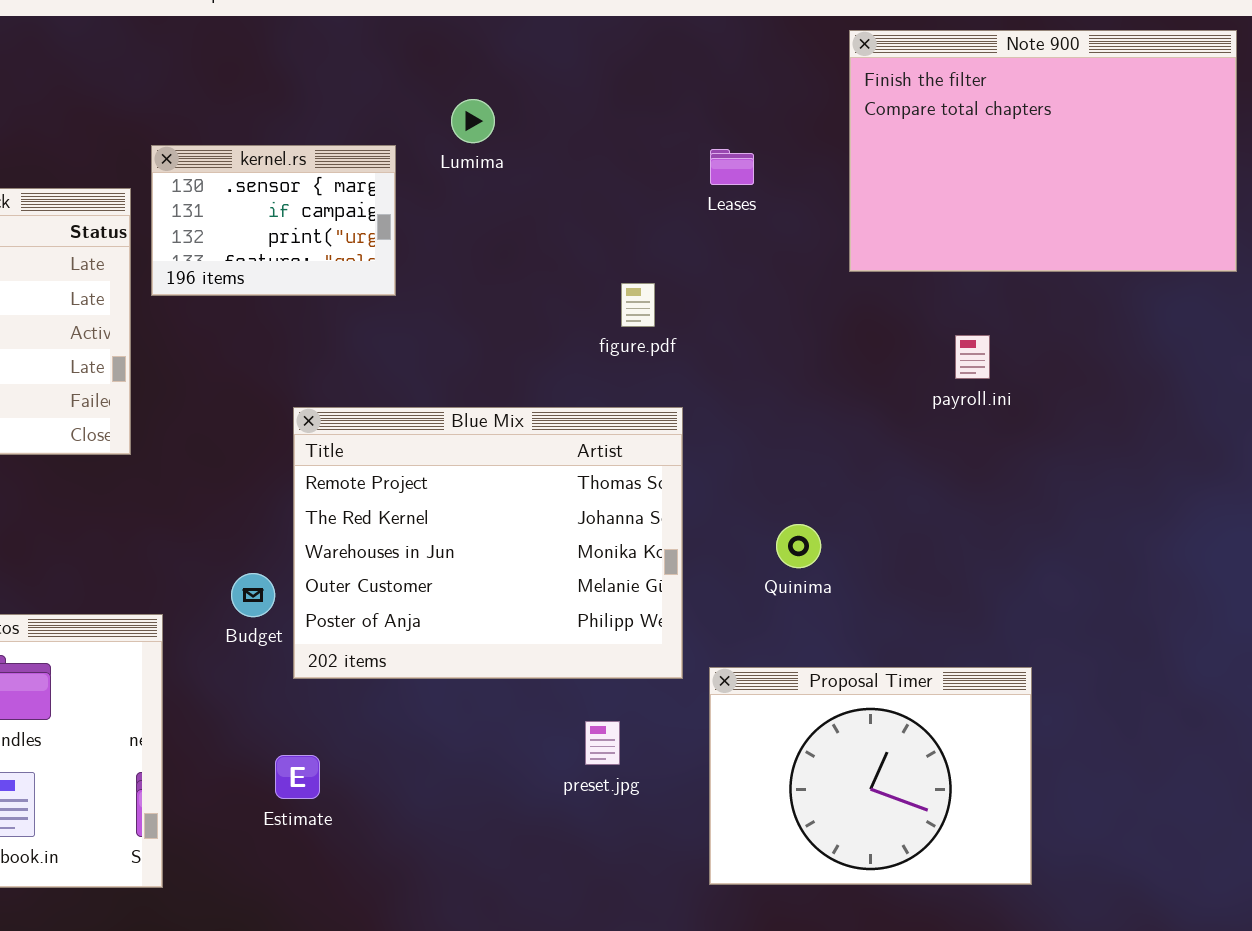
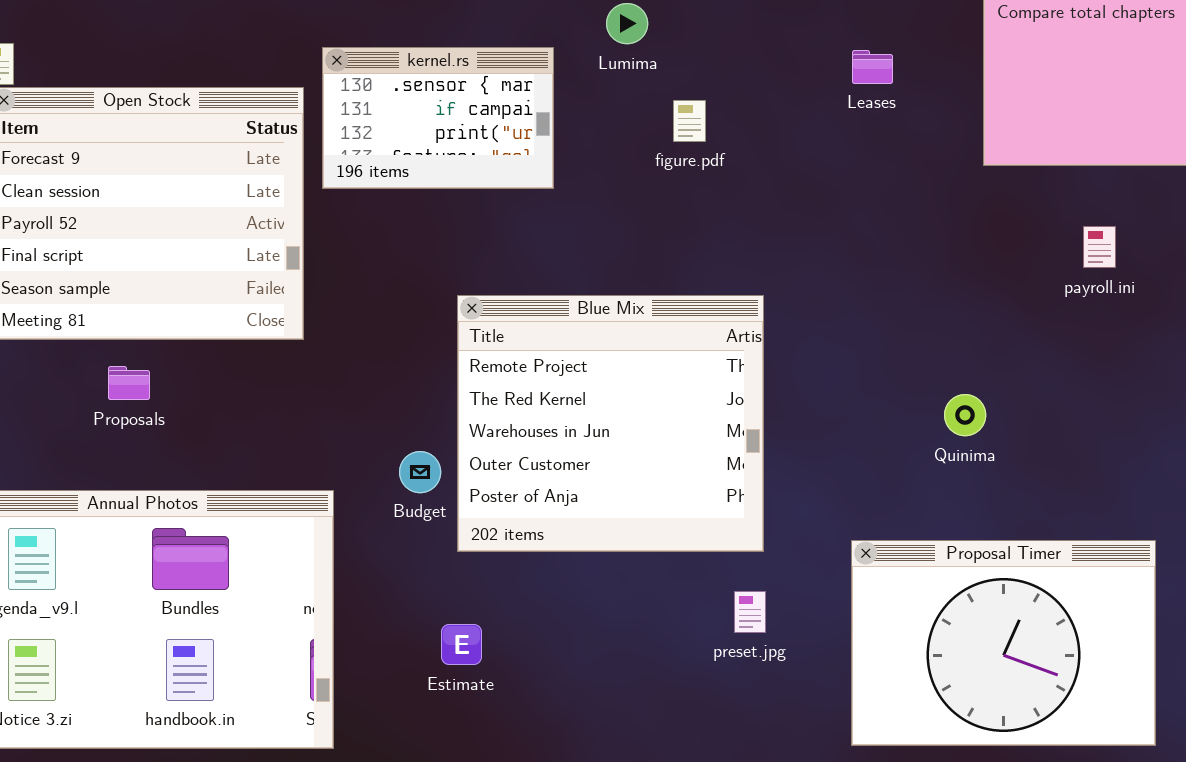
figure.pdf: [621,283,655,327] -> [673,100,706,142], moved
Blue Mix: [293,407,683,679] -> [457,295,764,552], resized
Quinima: [776,524,821,568] -> [944,394,986,436], moved

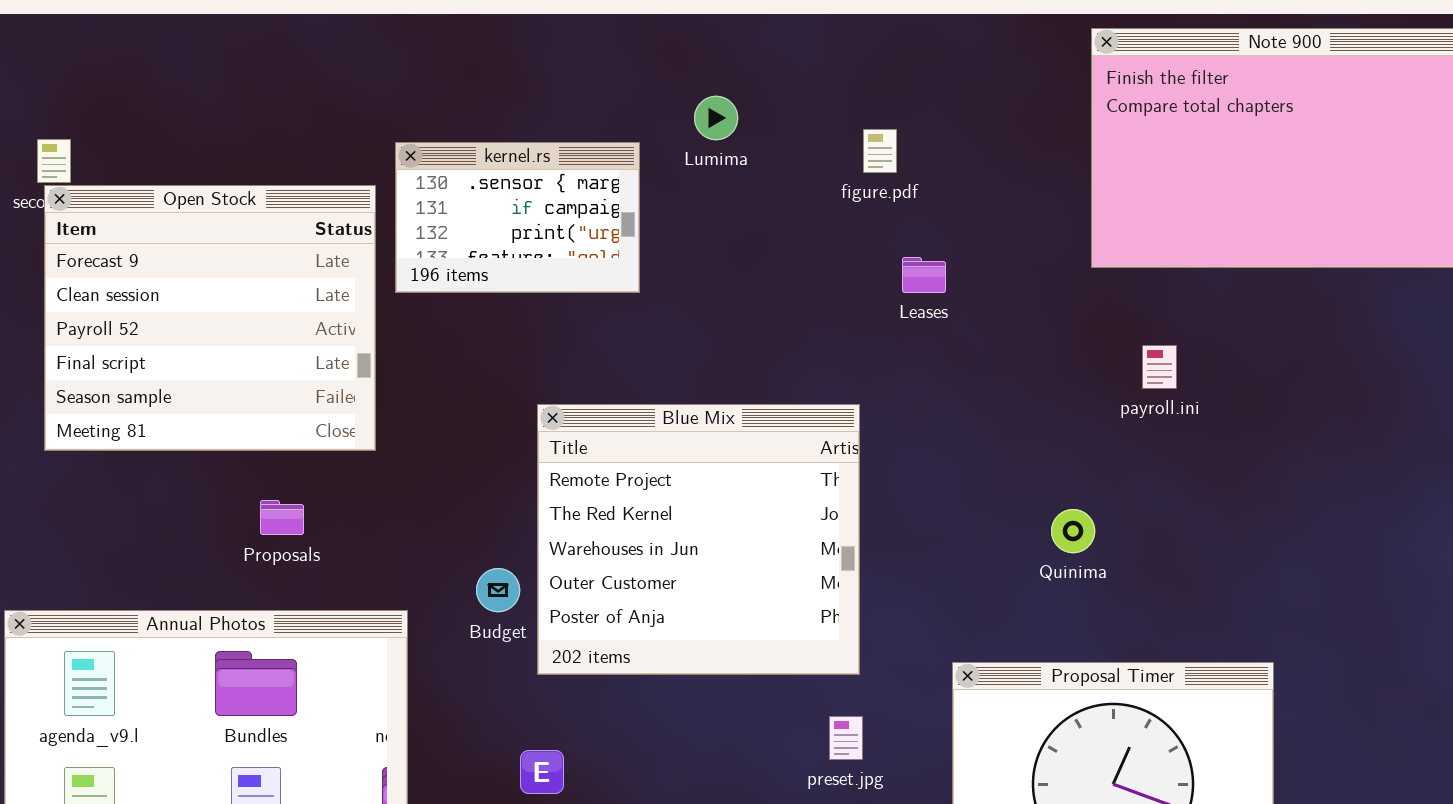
Leases: [852,50,893,84] -> [902,257,946,293], moved
figure.pdf: [673,100,706,142] -> [863,129,897,173], moved
payroll.ini: [1083,226,1116,268] -> [1142,345,1177,389], moved
Proposals: [108,366,150,400] -> [260,500,304,535], moved

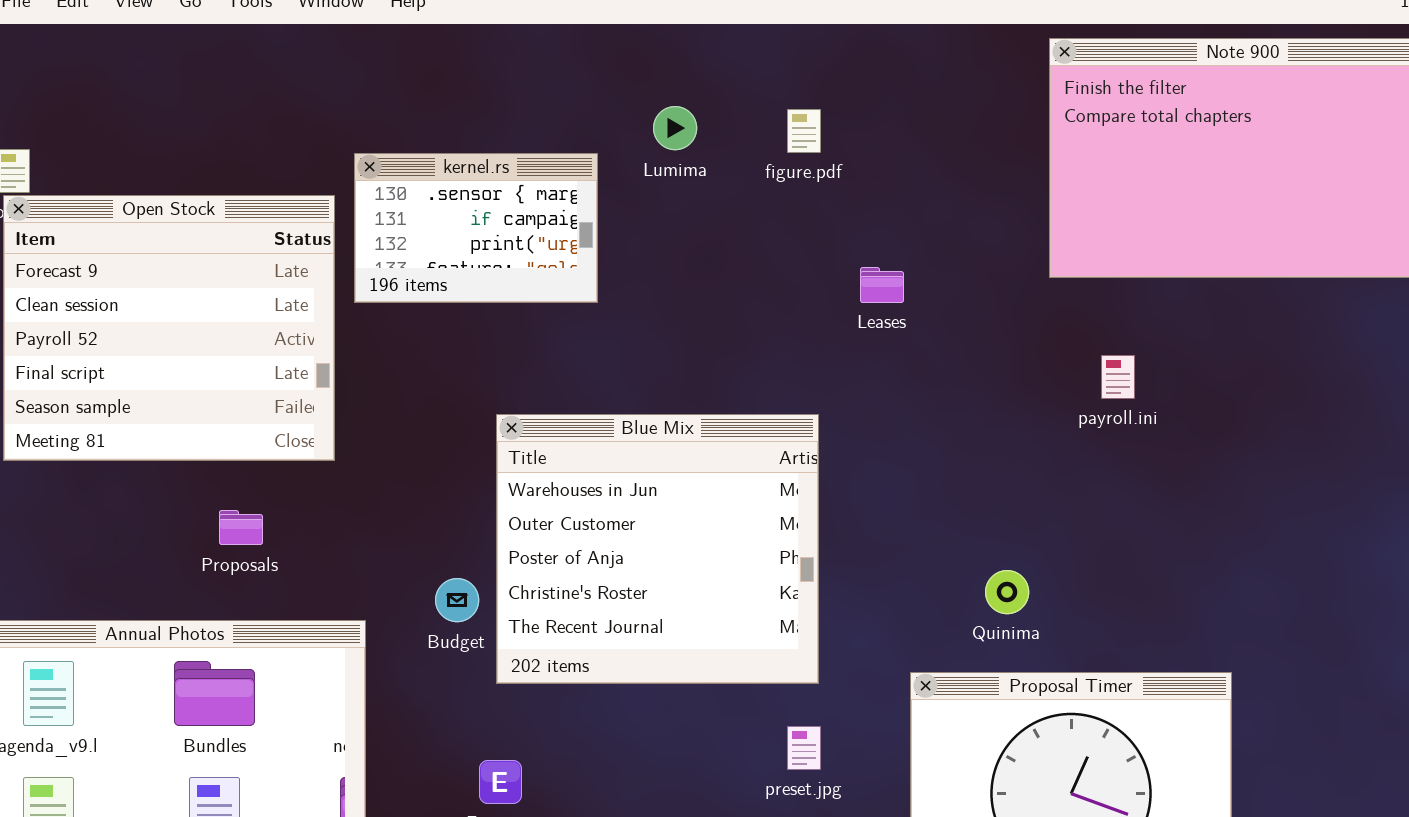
figure.pdf: [863,129,897,173] -> [787,109,821,153], moved
Blue Mix: [537,404,860,675] -> [496,414,819,684], scrolled down 2 rows
Quinima: [1051,509,1095,553] -> [985,570,1029,614], moved

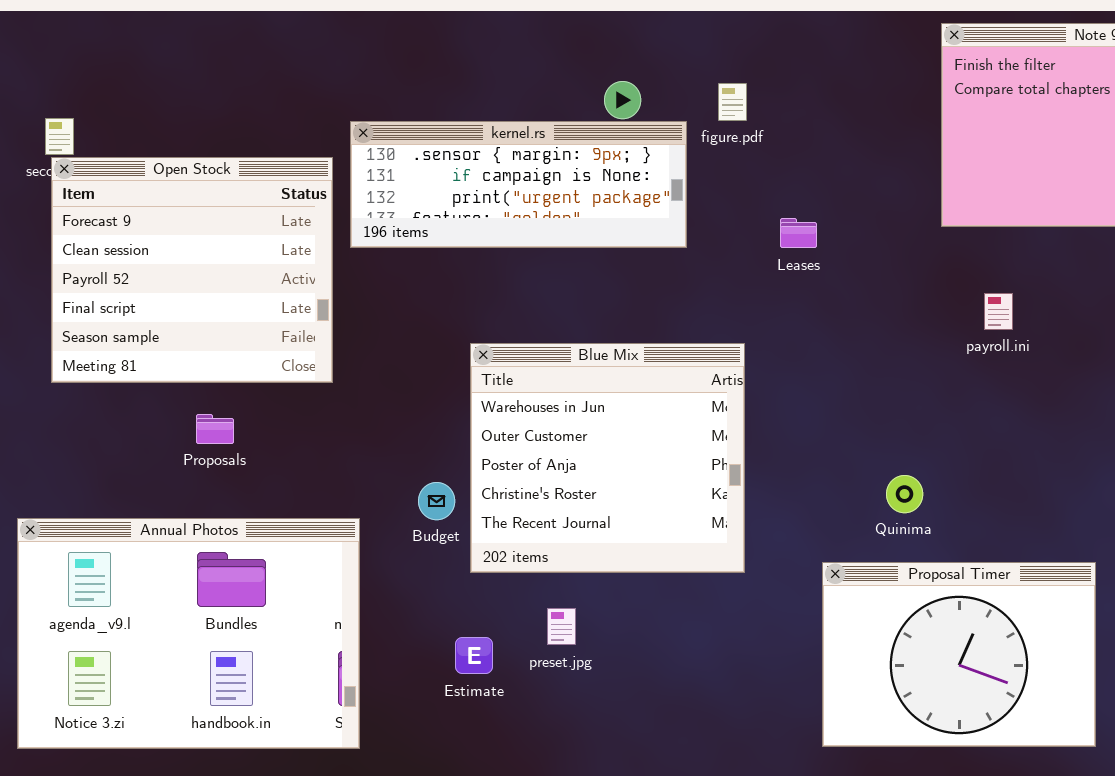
kernel.rs: [354,153,598,303] -> [350,121,687,248], resized
Proposals: [219,510,263,545] -> [196,414,234,444], moved
preset.jpg: [787,726,821,770] -> [547,608,576,645], moved

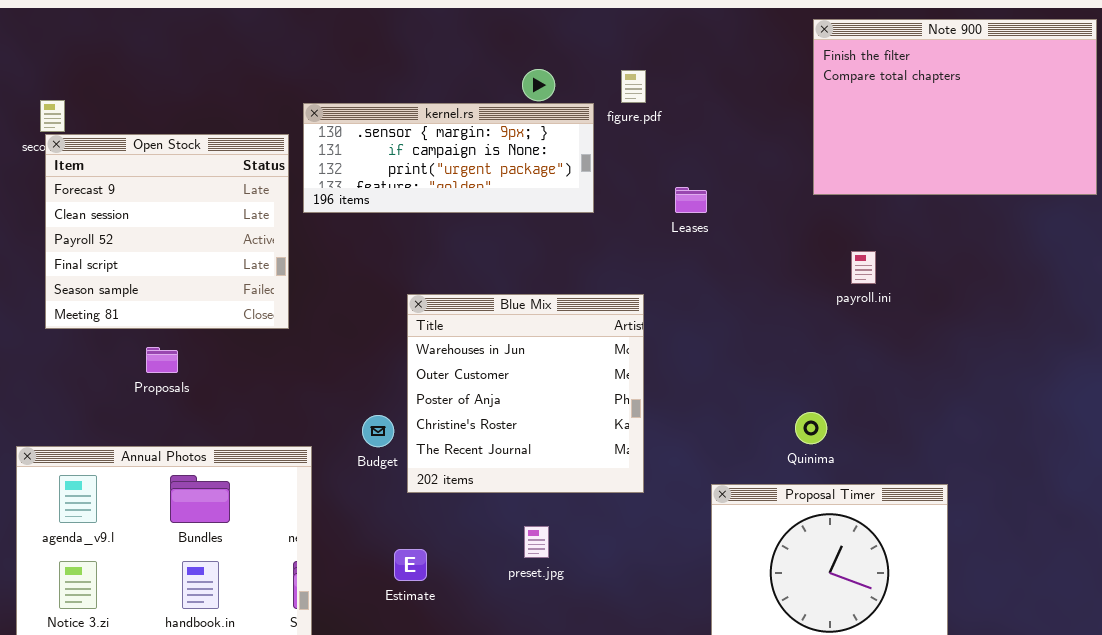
Proposals: [196,414,234,444] -> [146,347,178,373], moved
Quinima: [886,475,923,513] -> [795,412,827,444], moved
preset.jpg: [547,608,576,645] -> [524,526,549,558], moved

